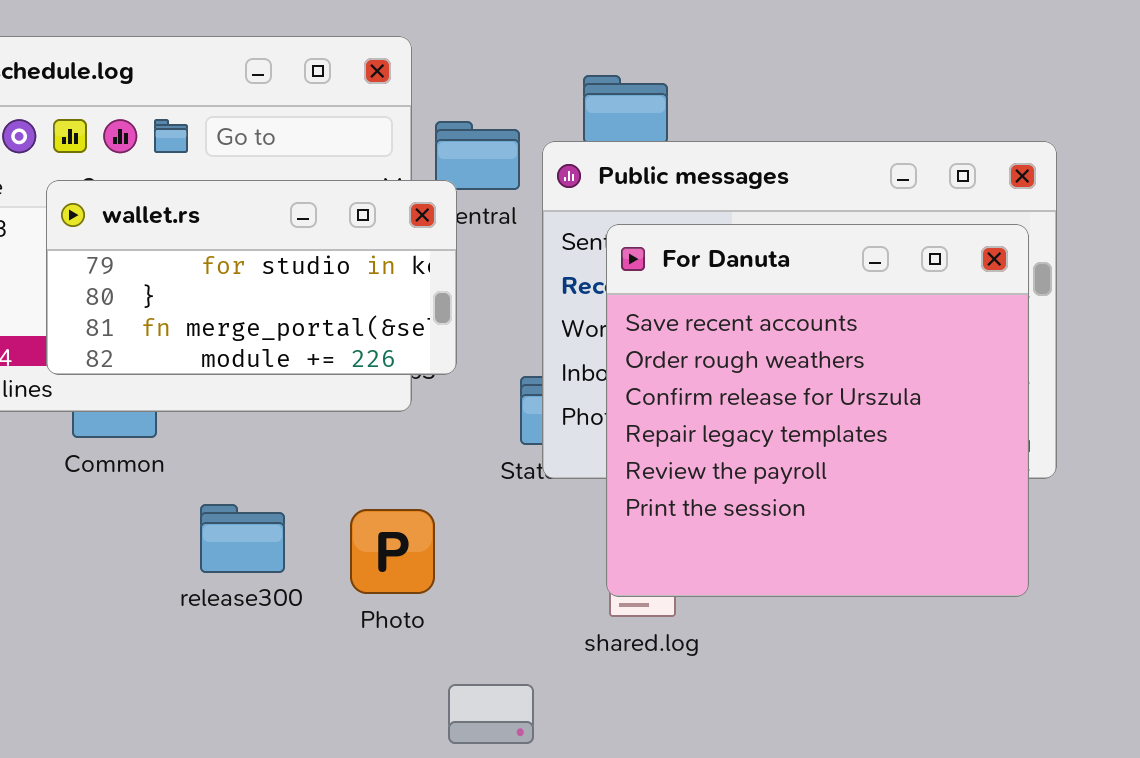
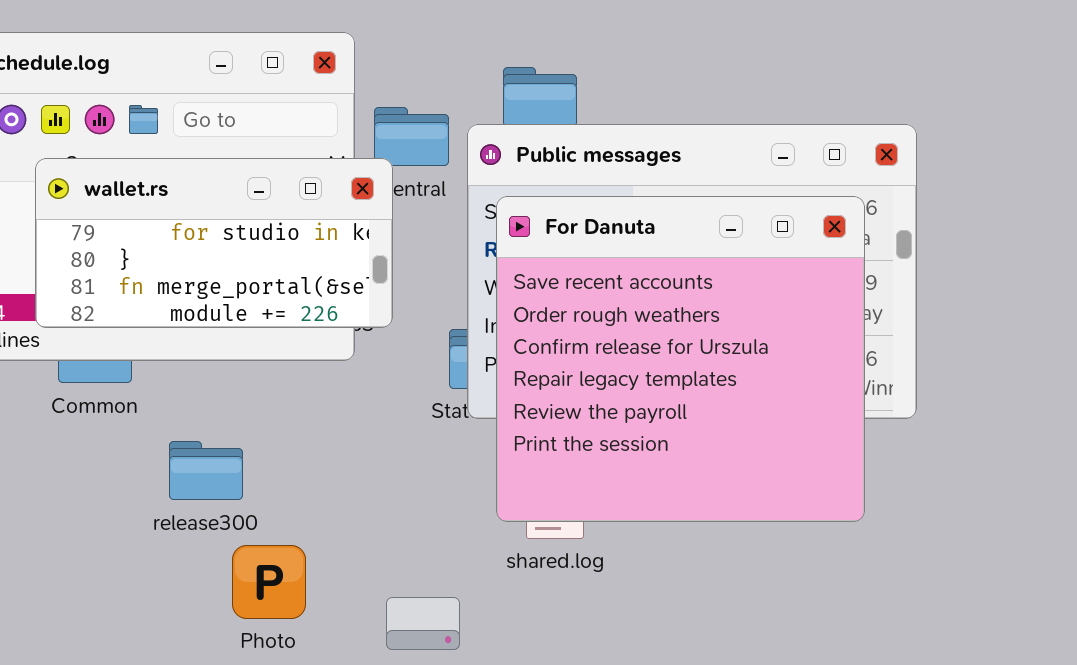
For Danuta: [606,224,1029,597] -> [496,196,865,522], moved
Photo: [350,509,435,594] -> [232,545,306,619], moved

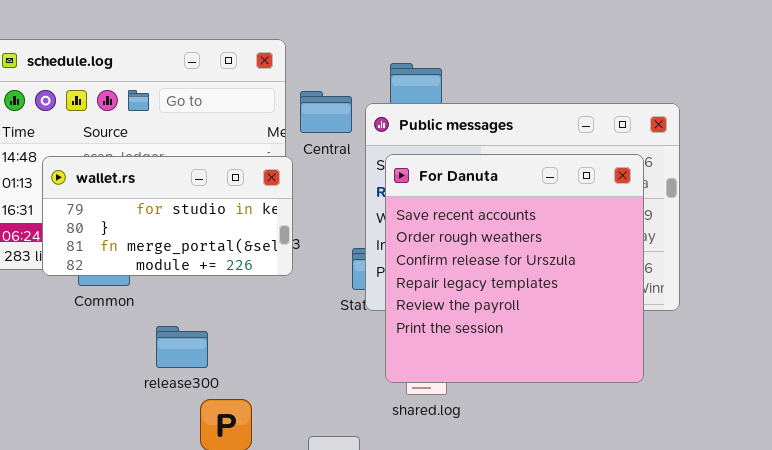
wallet.rs: [35,158,393,328] -> [42,156,293,276], moved

